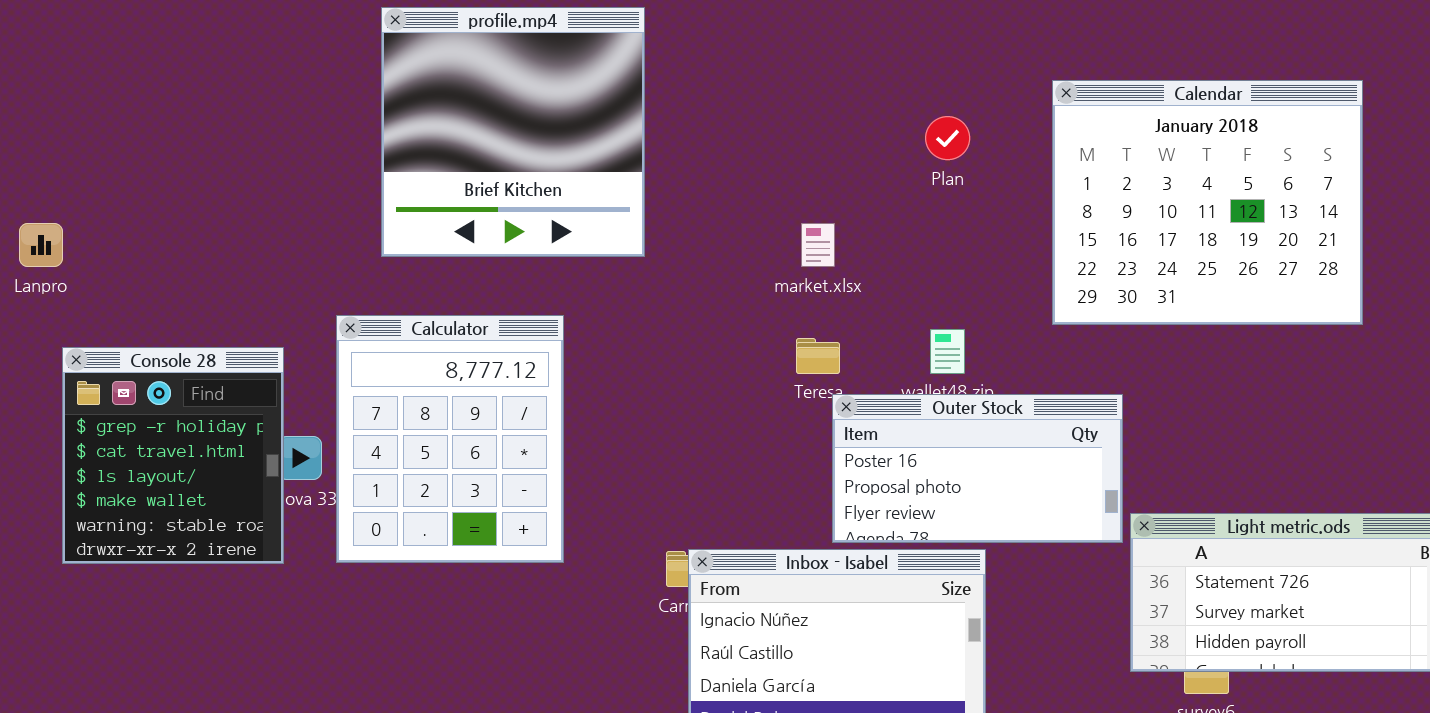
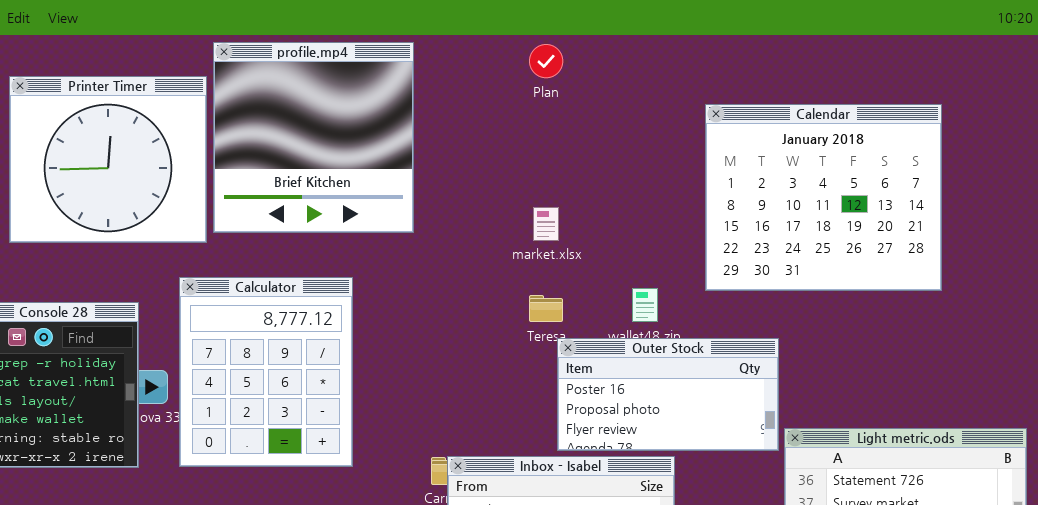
Printer Timer: none -> [9,76,207,243], opened
Calendar: [1052,80,1363,325] -> [705,104,942,291], moved
Plan: [925,116,970,160] -> [529,44,563,78], moved

